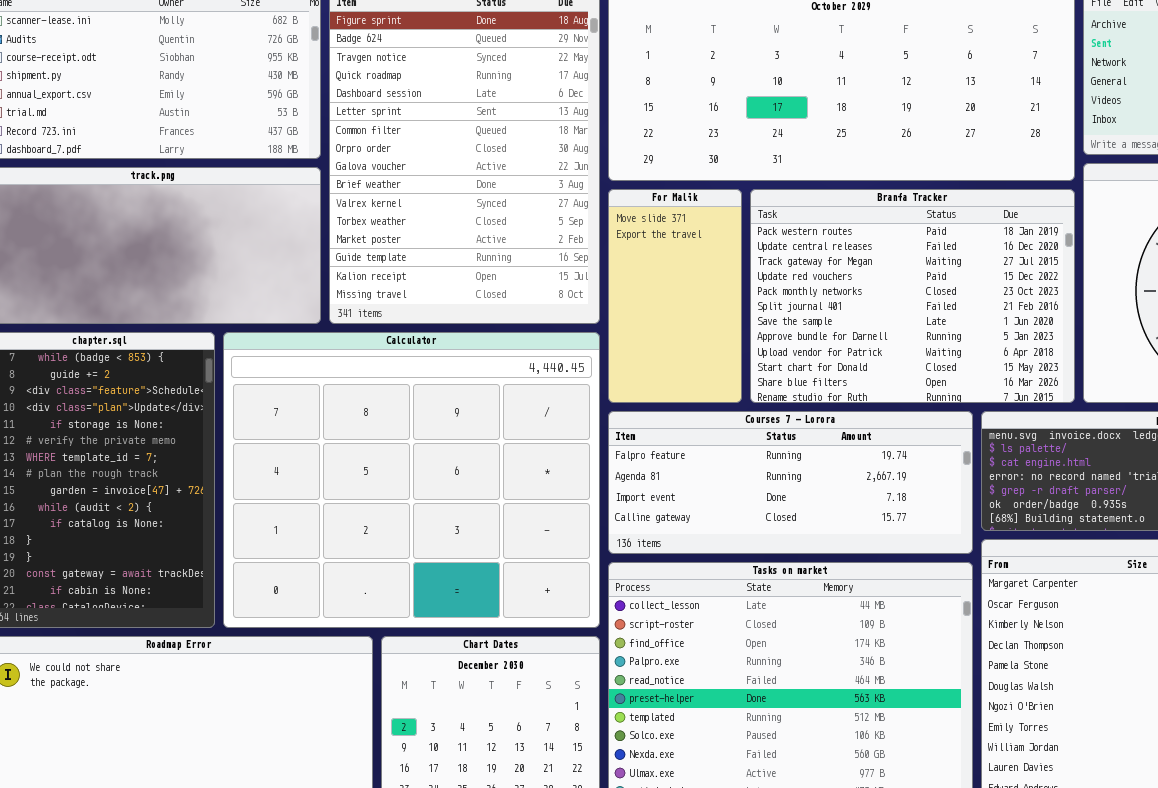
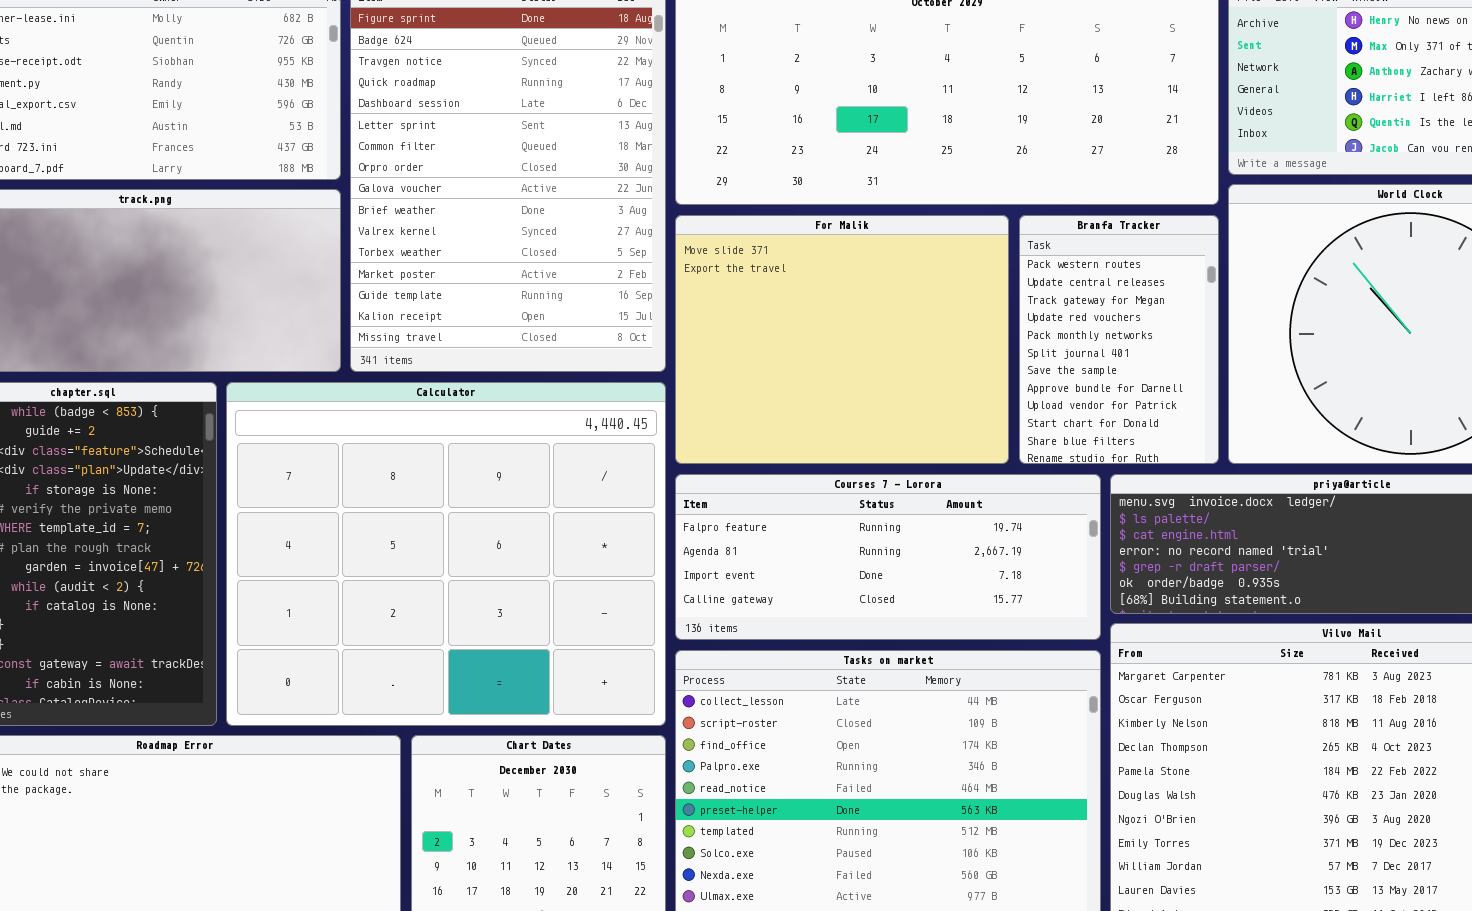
For Malik: [608,189,742,403] -> [675,215,1009,464], resized
Branfa Tracker: [750,189,1075,403] -> [1019,215,1219,464], resized

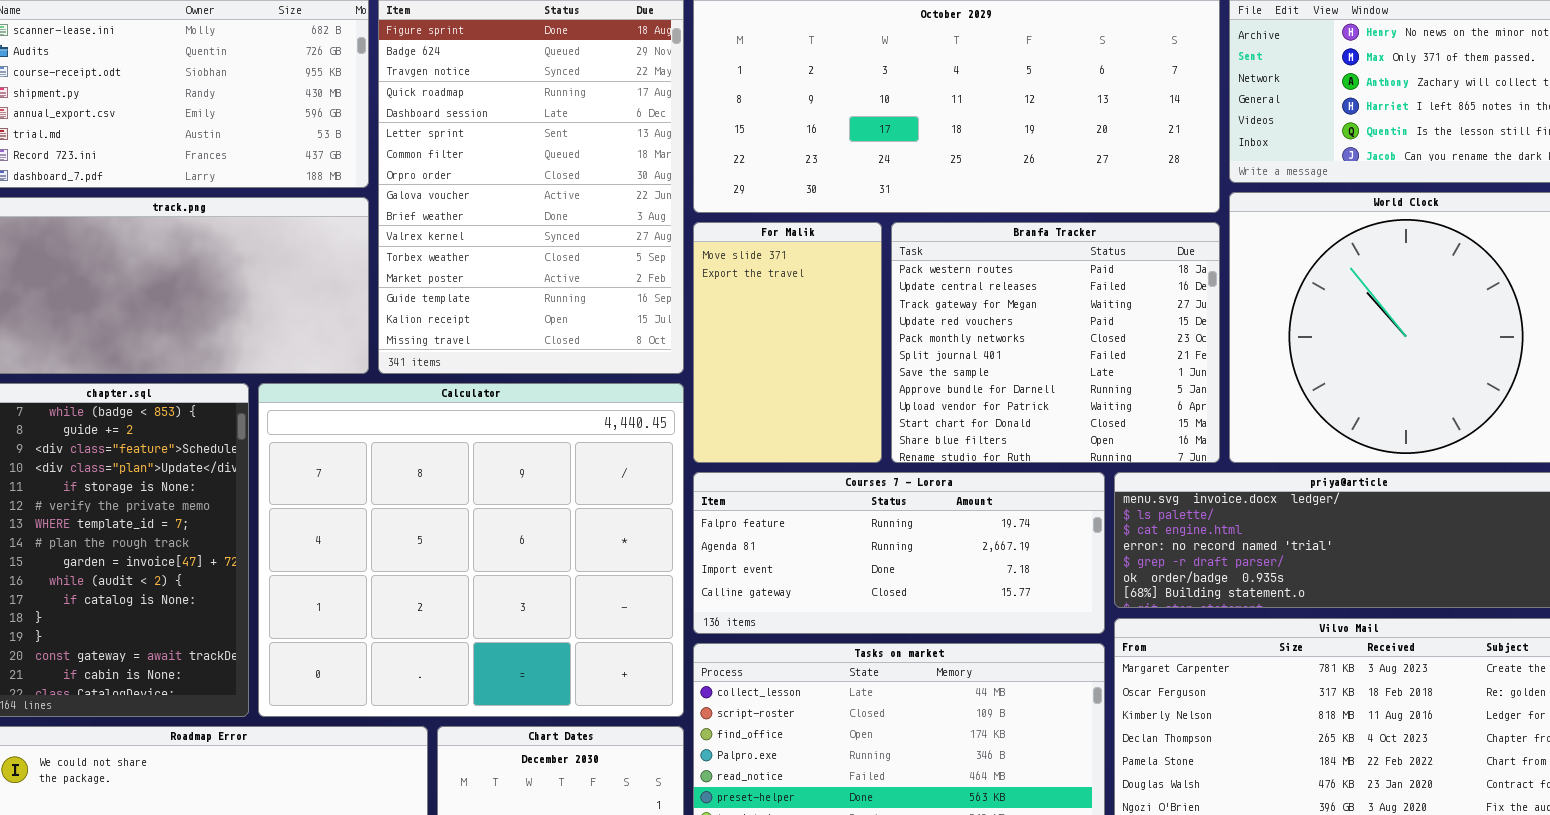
For Malik: [675,215,1009,464] -> [693,222,882,463], resized
Branfa Tracker: [1019,215,1219,464] -> [891,222,1220,463], resized

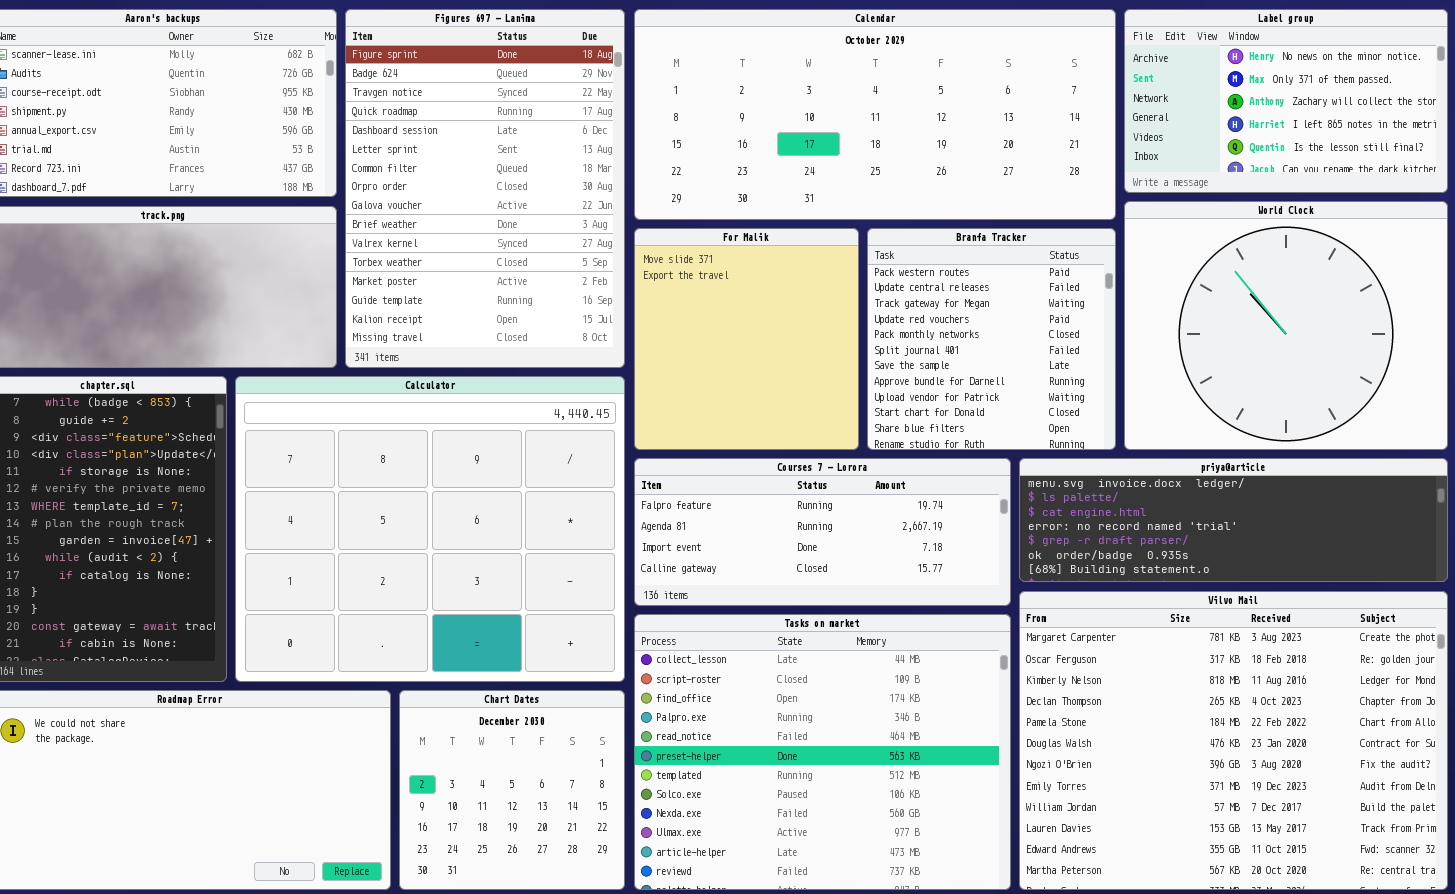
For Malik: [693,222,882,463] -> [634,228,859,450], resized
Branfa Tracker: [891,222,1220,463] -> [867,228,1116,450], resized

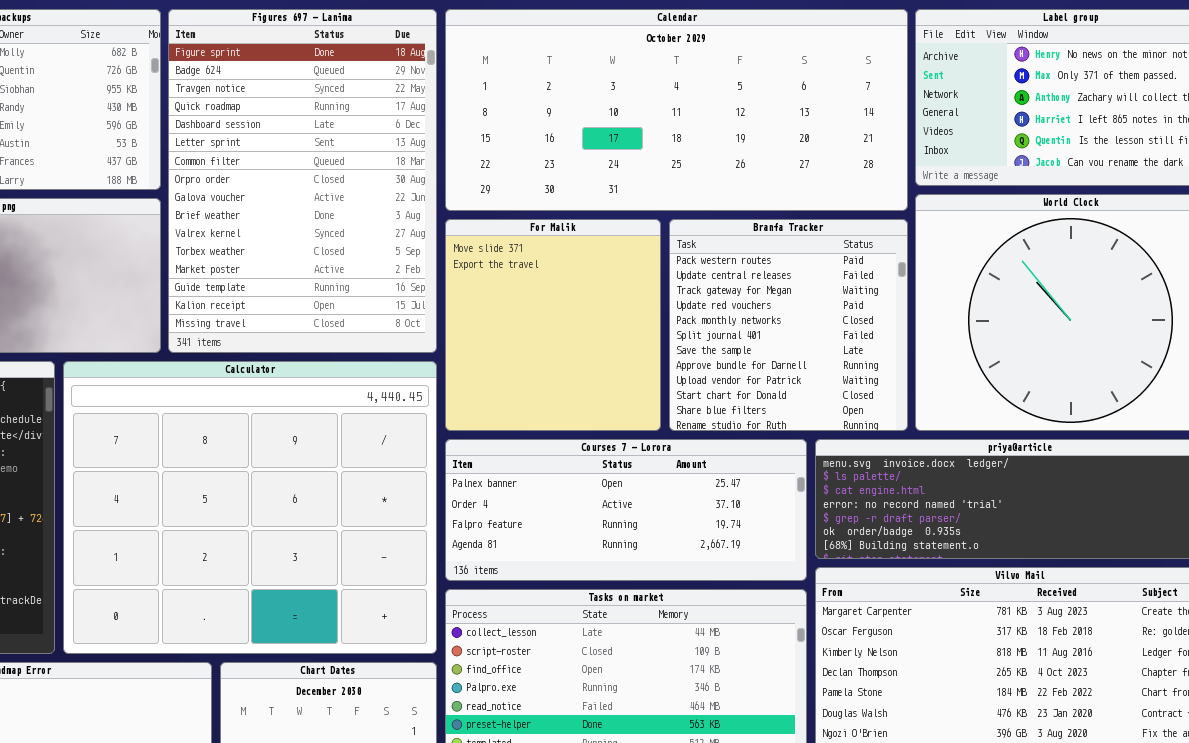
Courses 7 - Lorora: [634,458,1011,606] -> [445,439,807,581], scrolled up 2 rows

